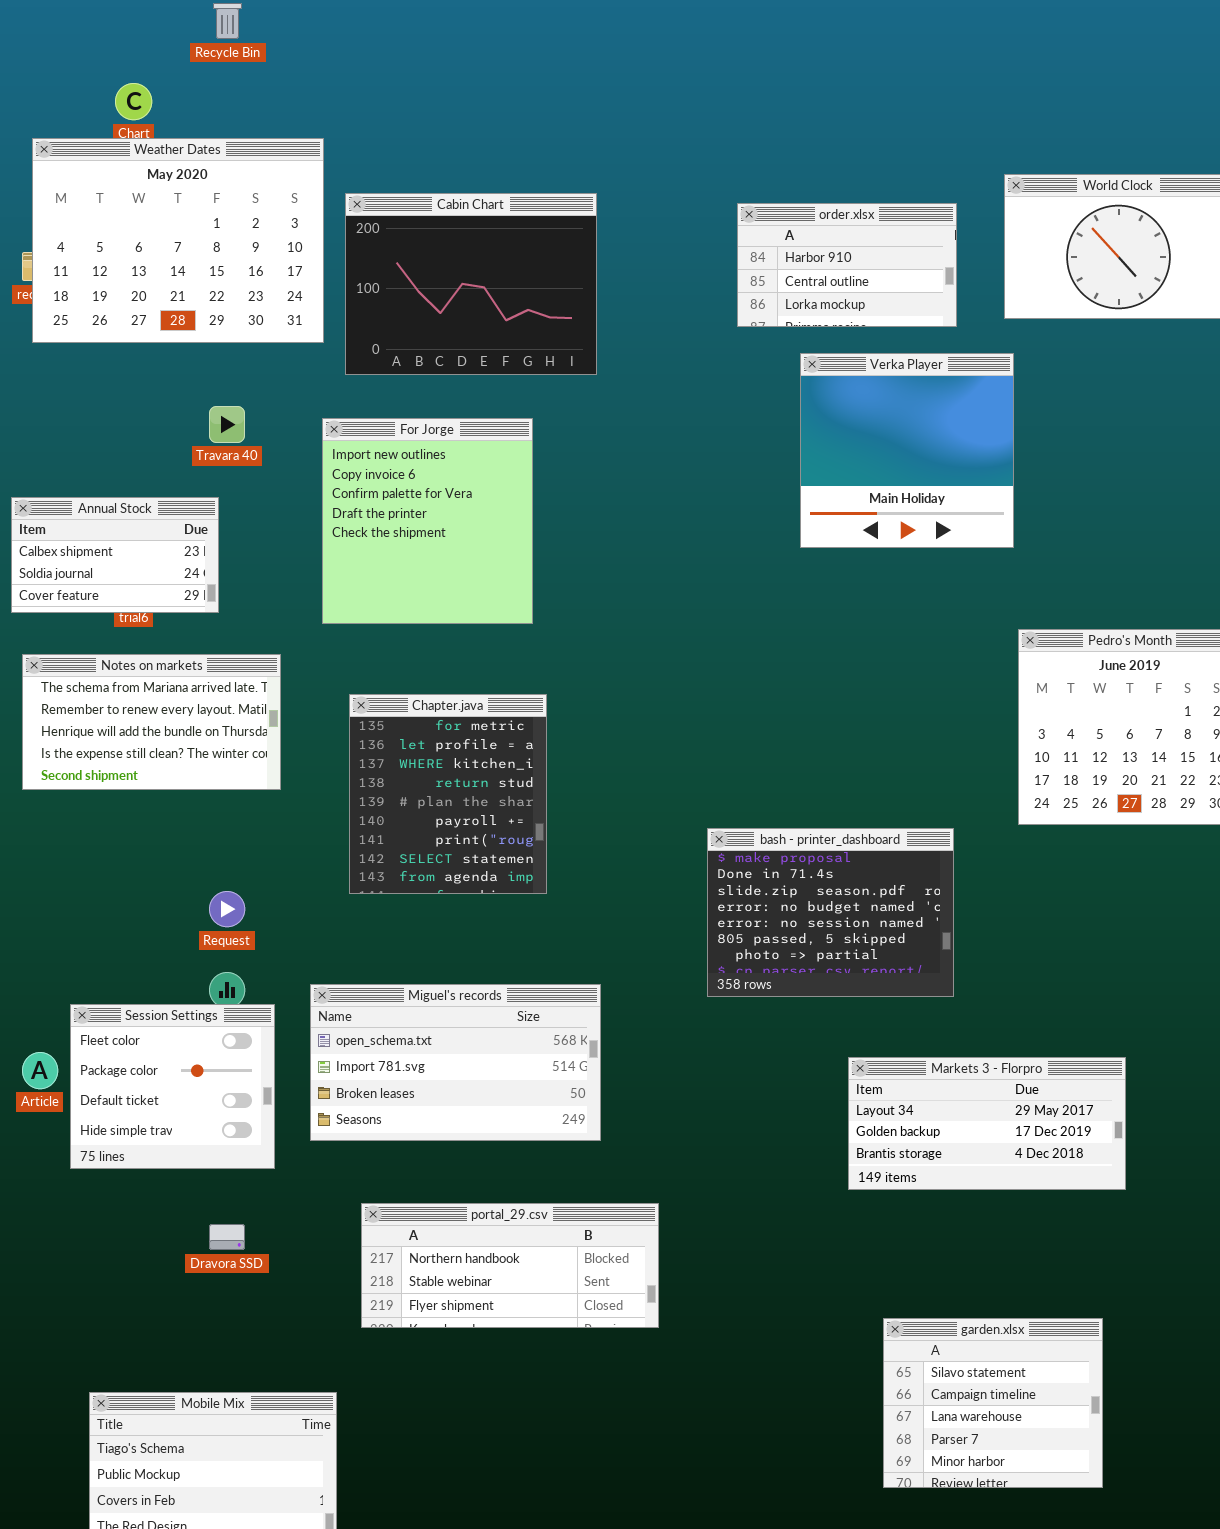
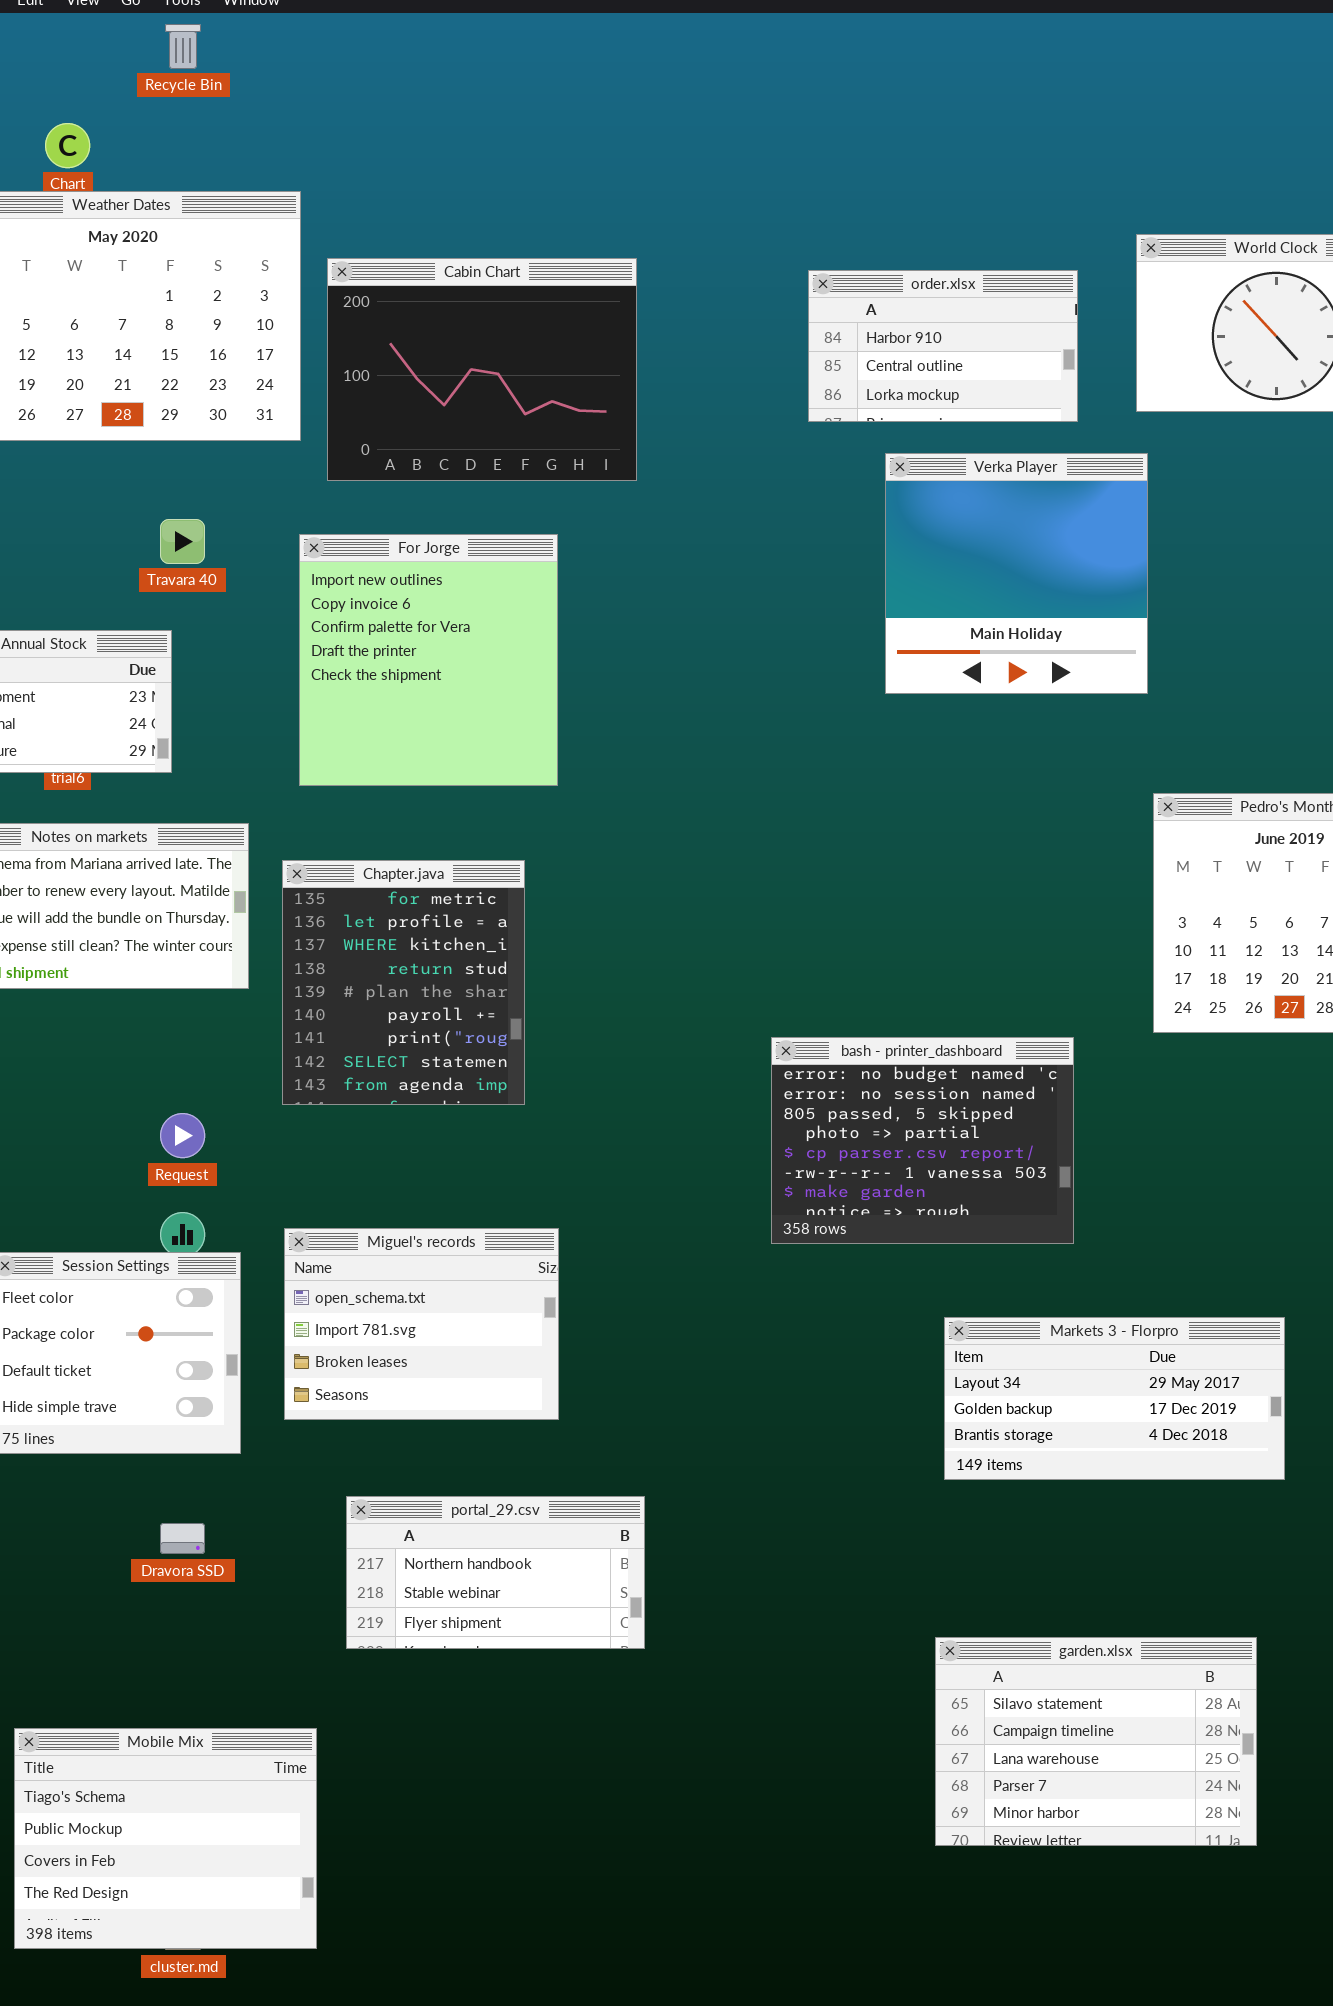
Chapter.java: [349,694,547,894] -> [282,860,525,1105], moved
bash - printer_dashboard: [707,828,954,997] -> [771,1037,1074,1244], scrolled down 3 rows
Miguel's records: [310,984,601,1141] -> [284,1228,559,1420], resized
portal_29.csv: [361,1203,659,1328] -> [346,1496,645,1649], resized
garden.xlsx: [883,1318,1103,1488] -> [935,1637,1257,1846], resized

